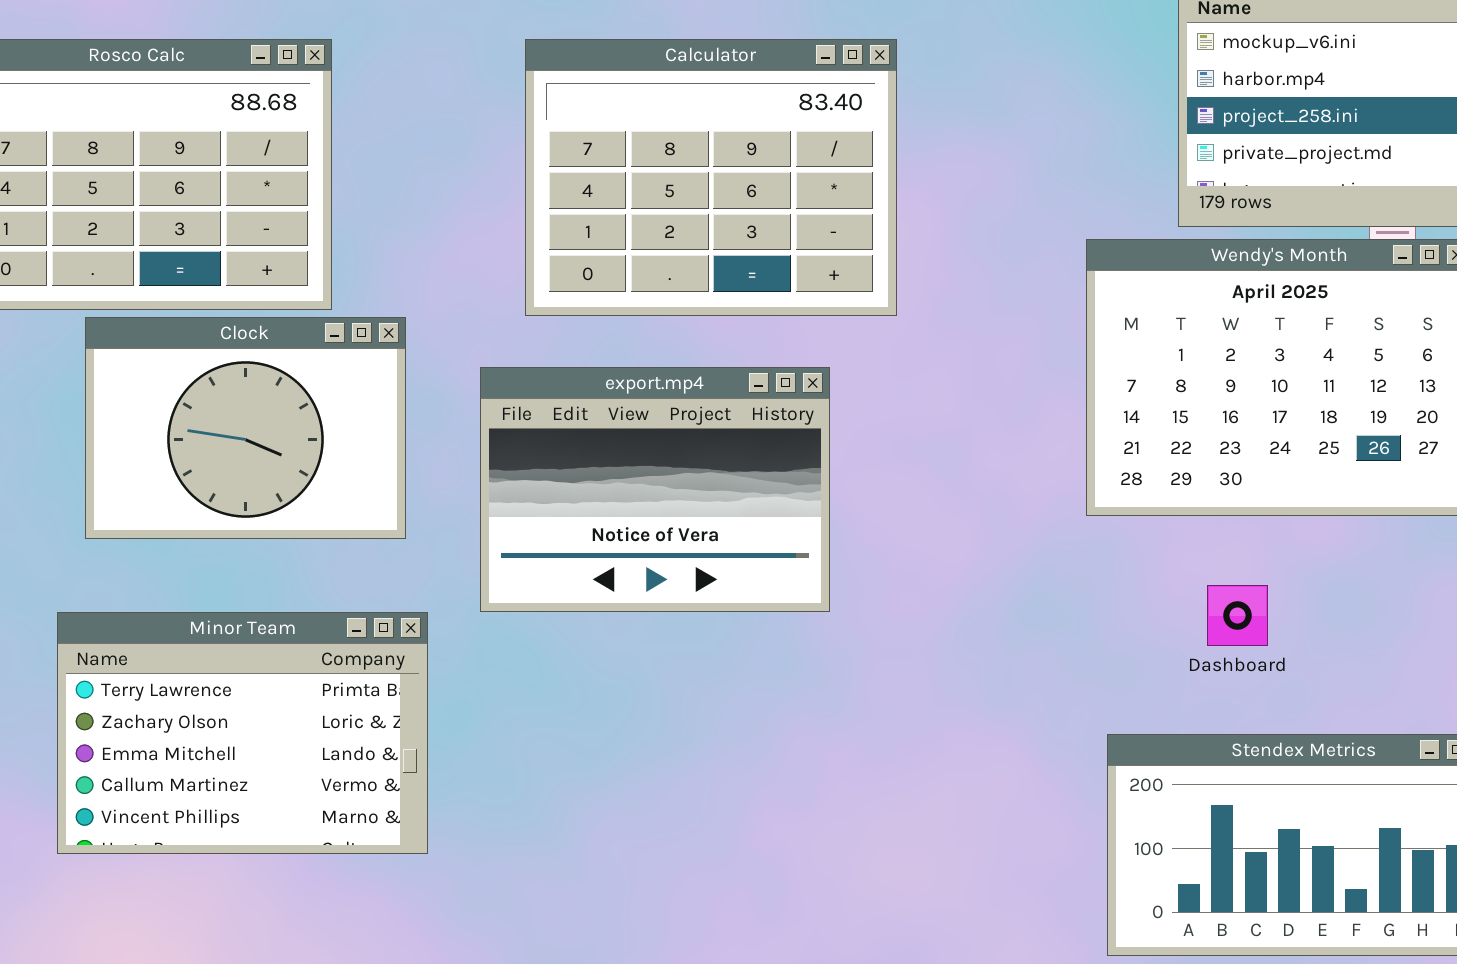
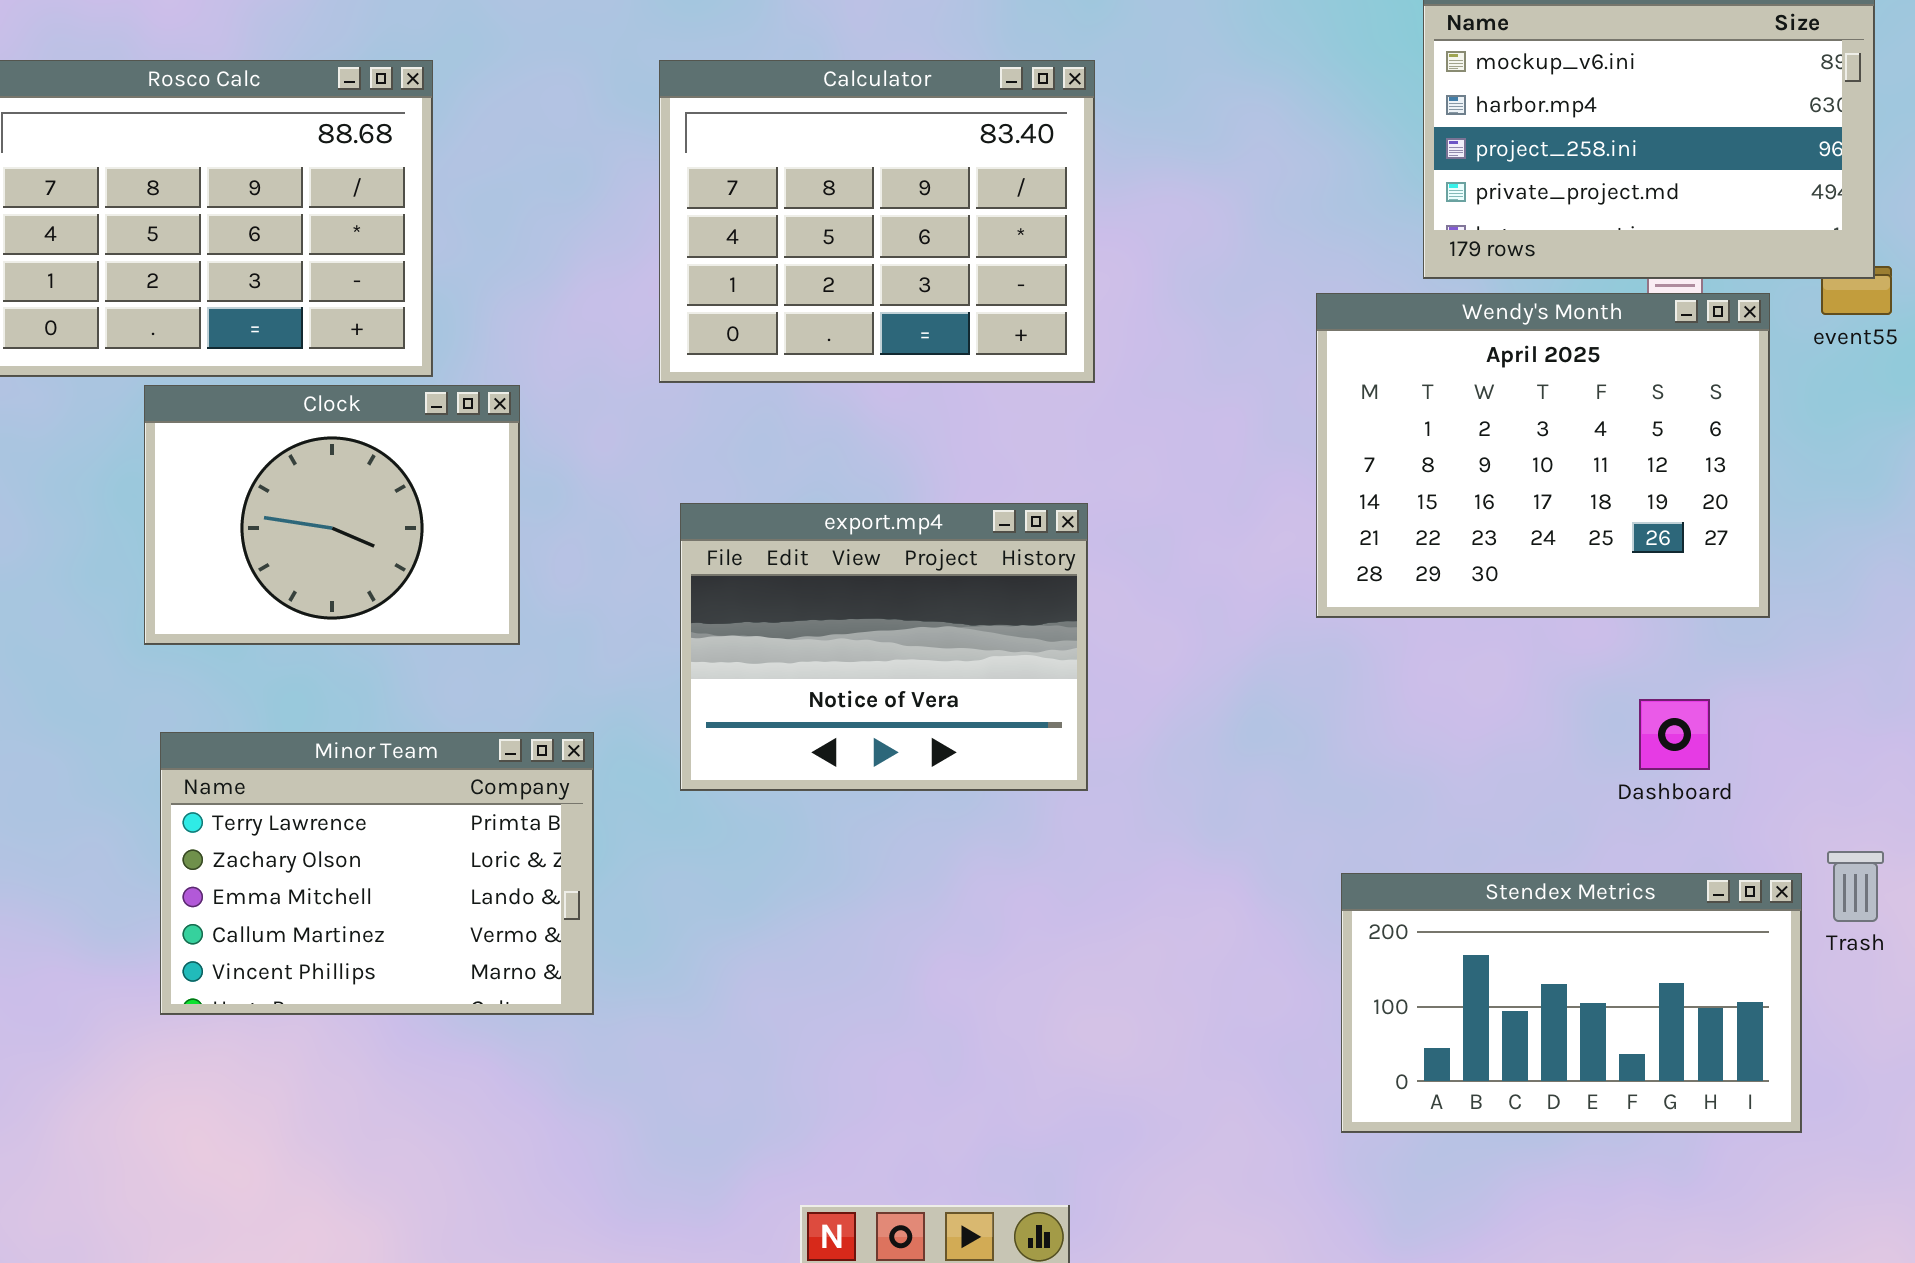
export.mp4: [480,367,830,612] -> [680,503,1088,791], moved
Dashboard: [1207,585,1268,646] -> [1639,699,1710,770], moved
Minor Team: [57,612,428,854] -> [160,732,594,1015], moved

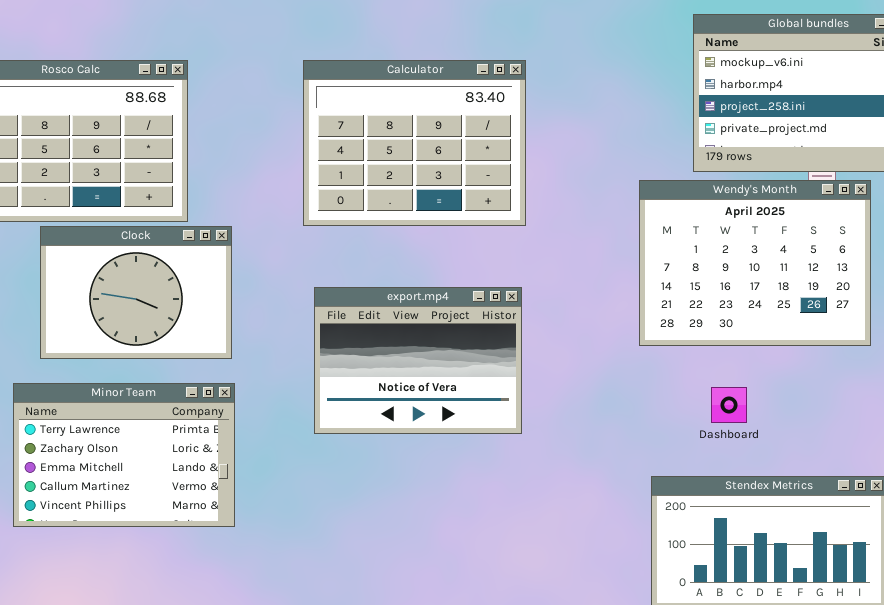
Dashboard: [1639,699,1710,770] -> [711,387,747,423], moved
Minor Team: [160,732,594,1015] -> [13,383,235,527], moved

